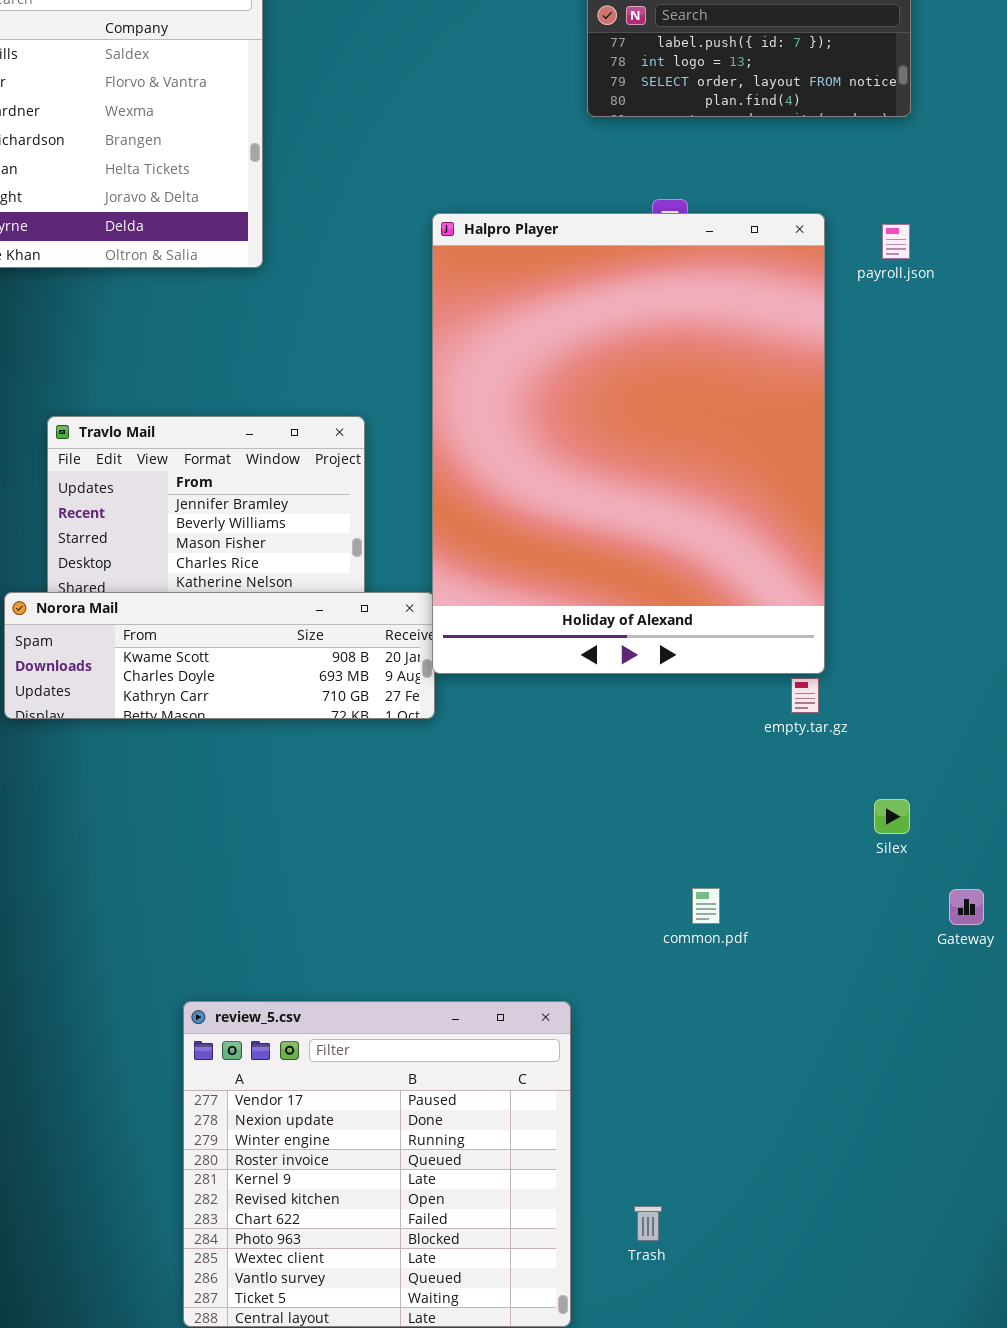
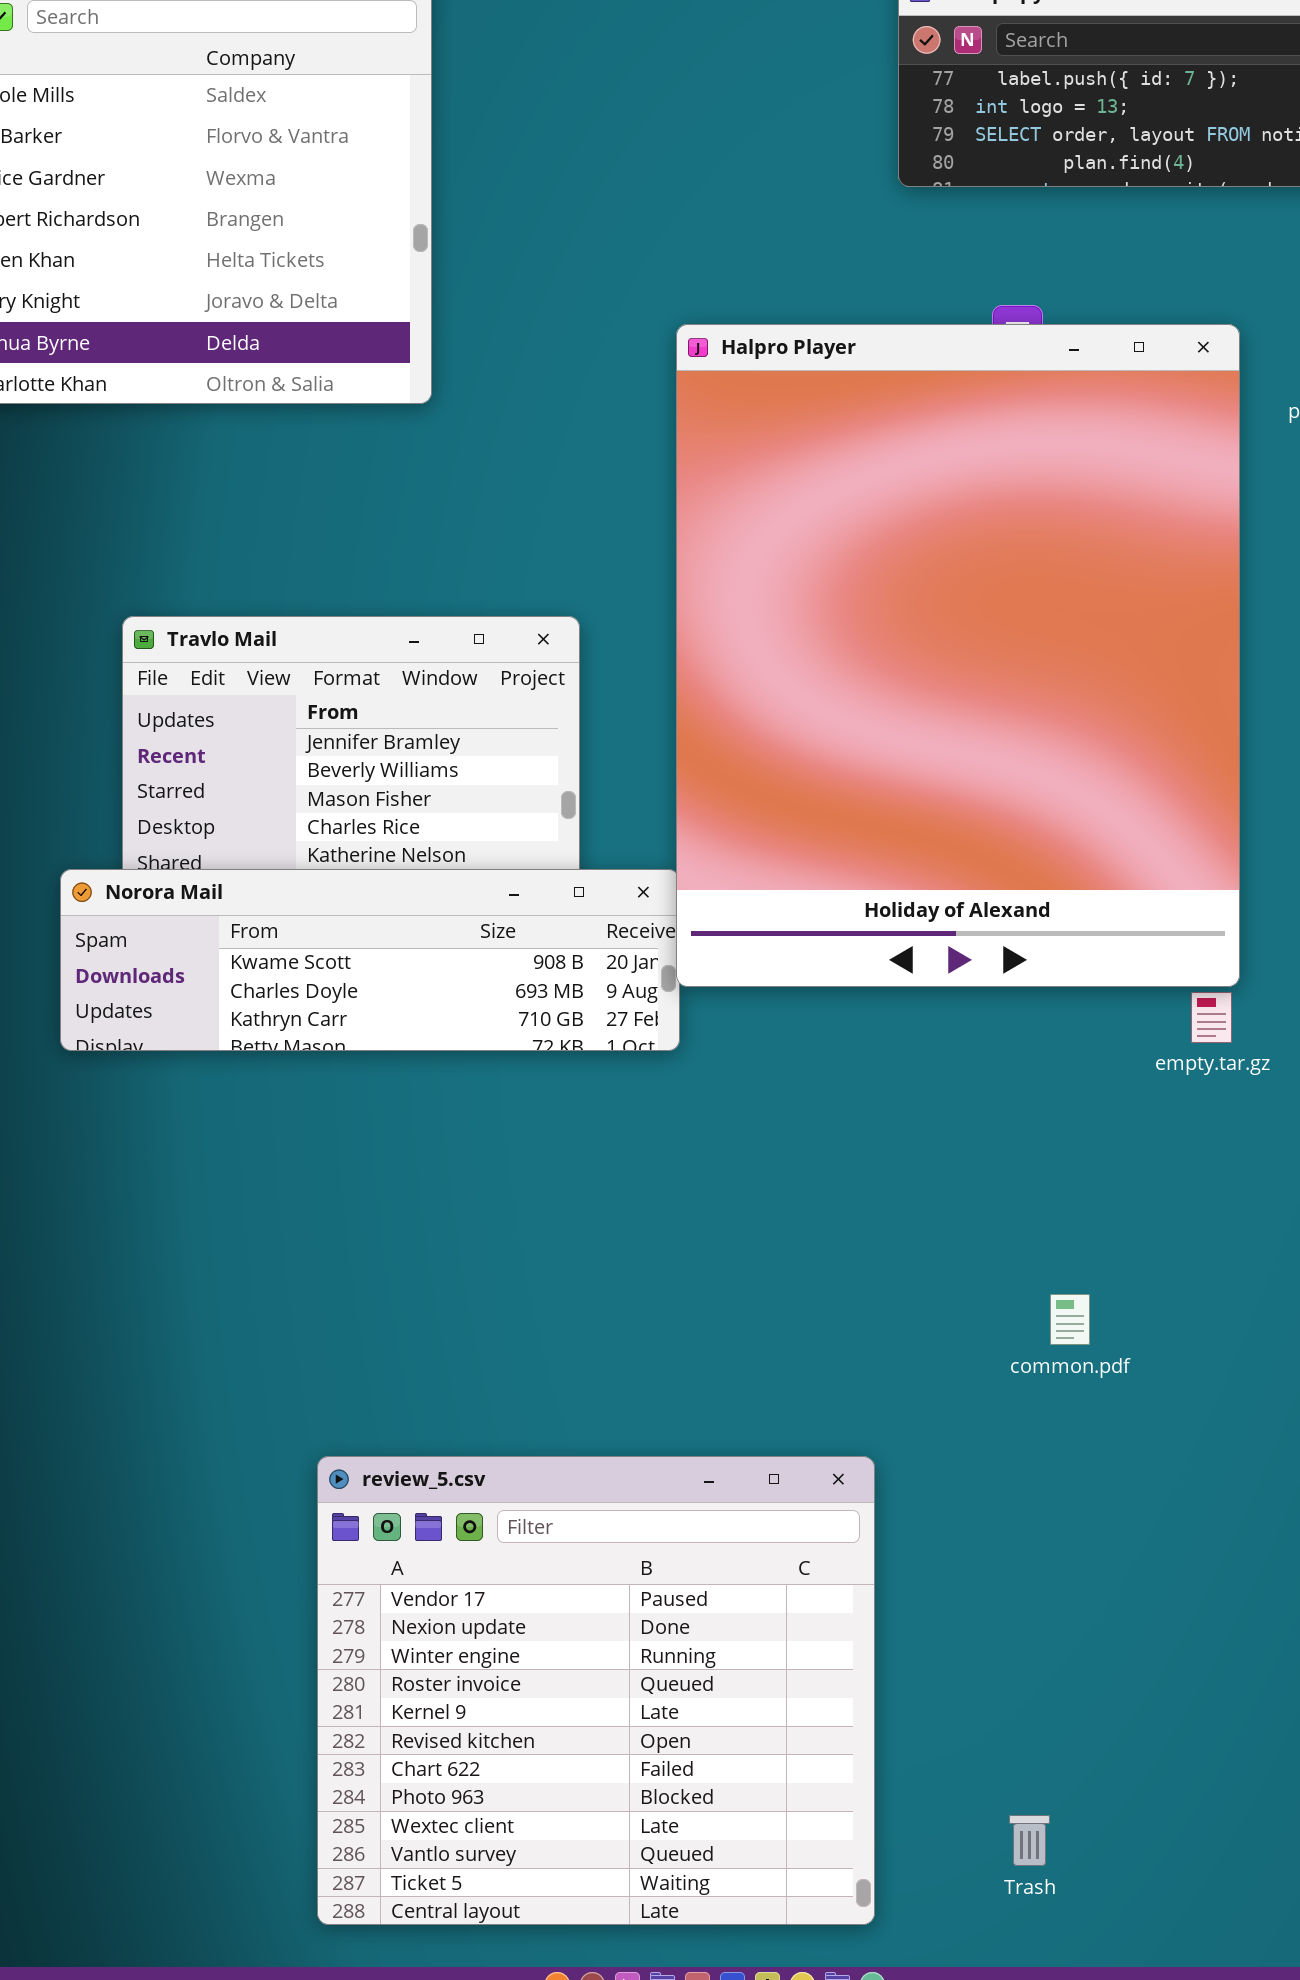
Trash: [634,1206,662,1241] -> [1009,1815,1050,1866], moved

